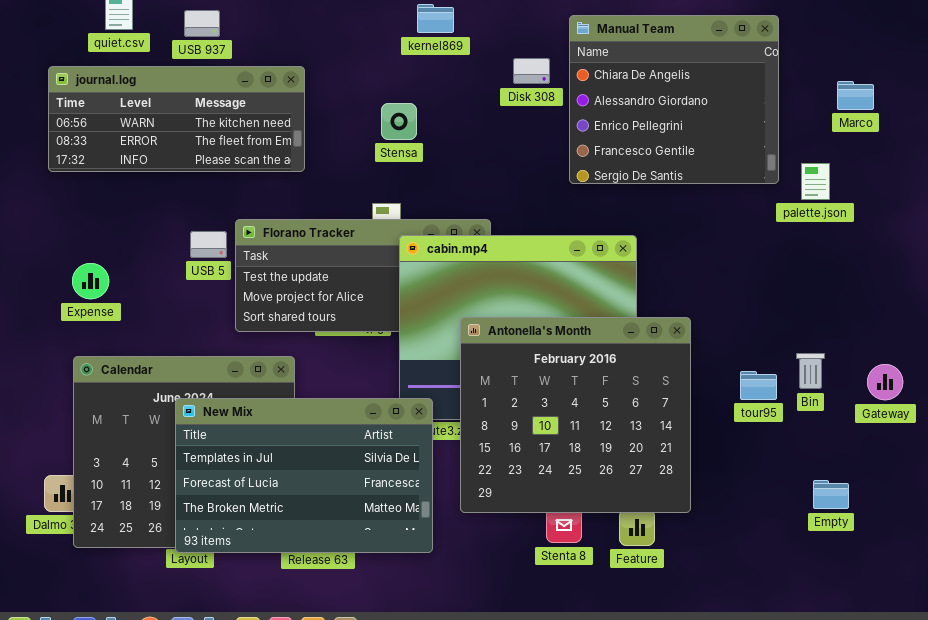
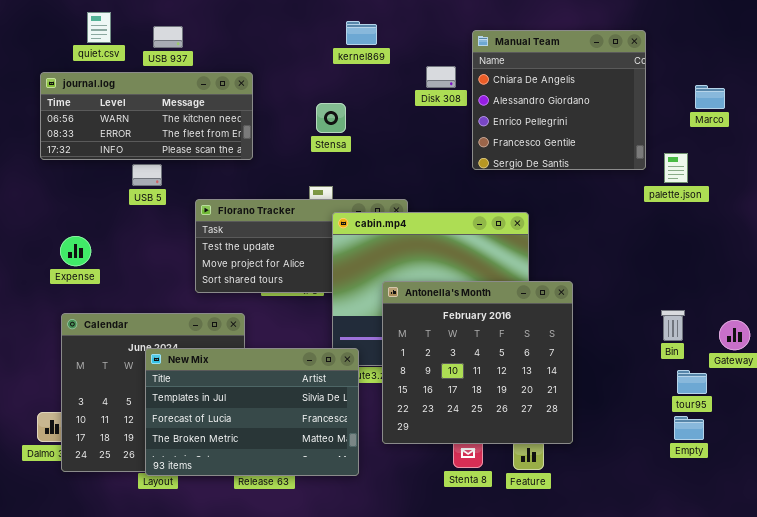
USB 5: [190,231,227,258] -> [132,164,162,186], moved
tour95: [740,371,777,400] -> [677,370,707,394], moved

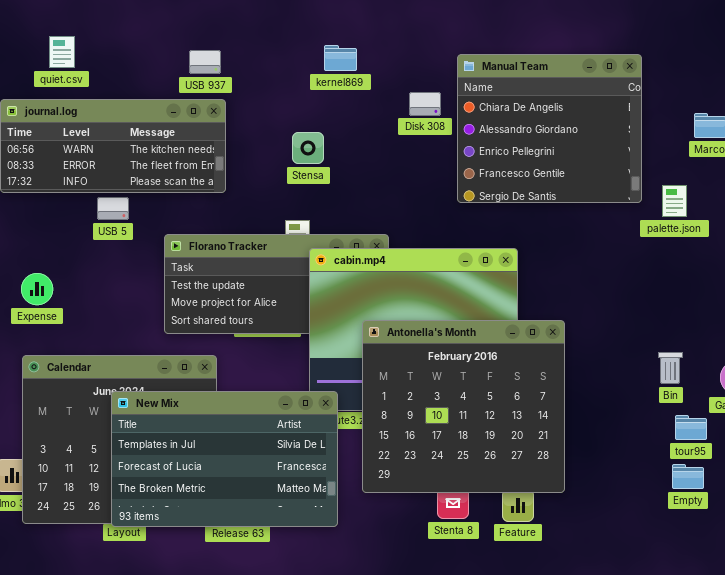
USB 937: [153,26,183,48] -> [189,50,221,74], moved

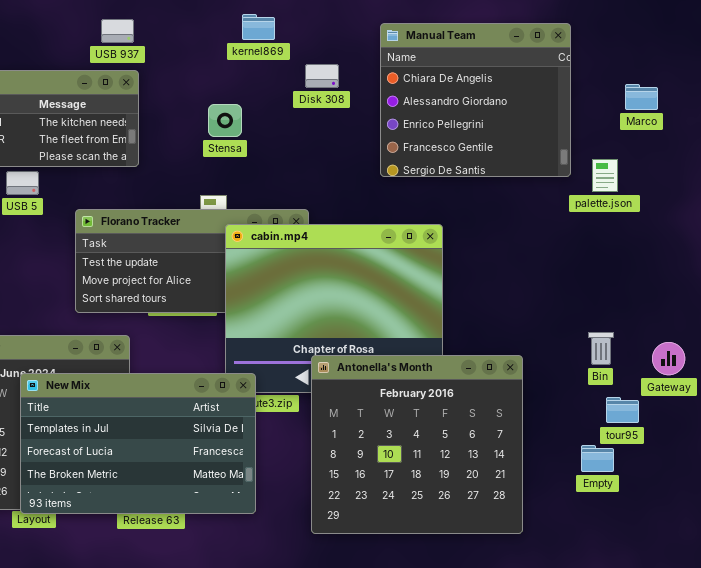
Disk 308: [409,92,441,116] -> [305,64,339,88], moved
Antonella's Month: [362,320,565,493] -> [311,355,523,534], moved
Empty: [672,464,704,489] -> [581,445,614,472], moved

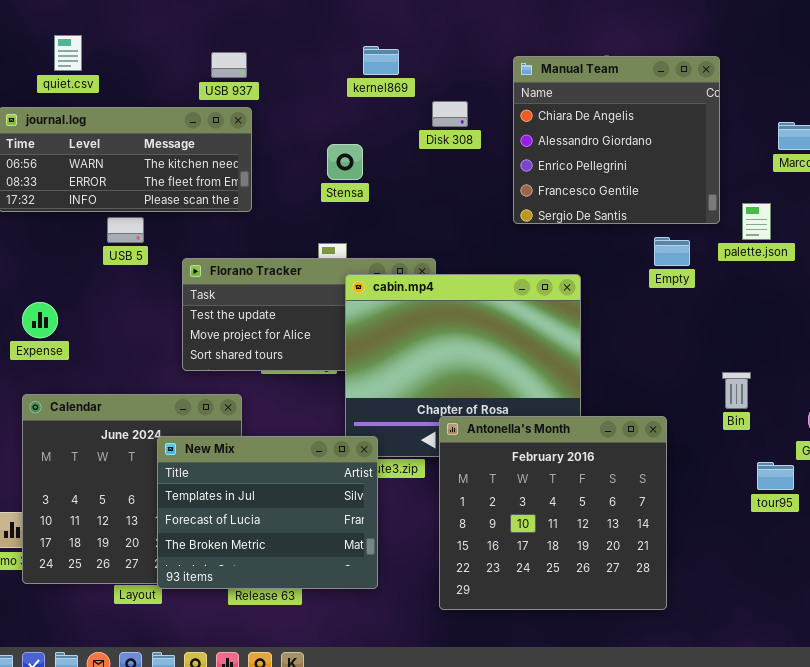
Bin: [588,332,614,365] -> [722,372,751,409], moved
New Mix: [20,373,256,514] -> [157,436,378,589], resized
Empty: [581,445,614,472] -> [654,237,690,266], moved

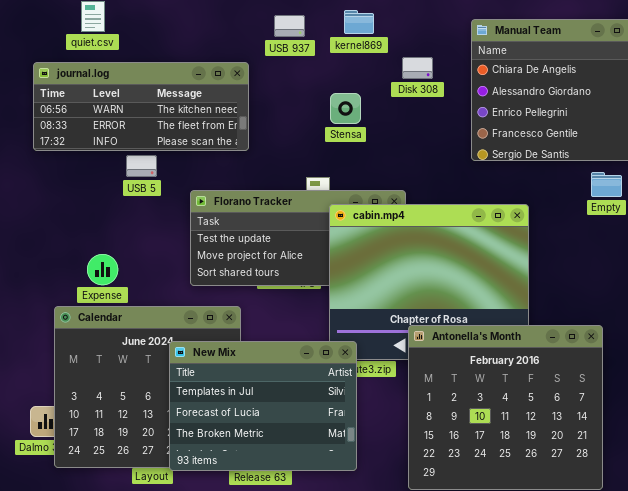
USB 937: [211,52,247,78] -> [274,15,305,37], moved
Stensa: [327,144,363,180] -> [330,93,361,124], moved
Expense: [22,302,58,338] -> [87,254,118,285], moved

